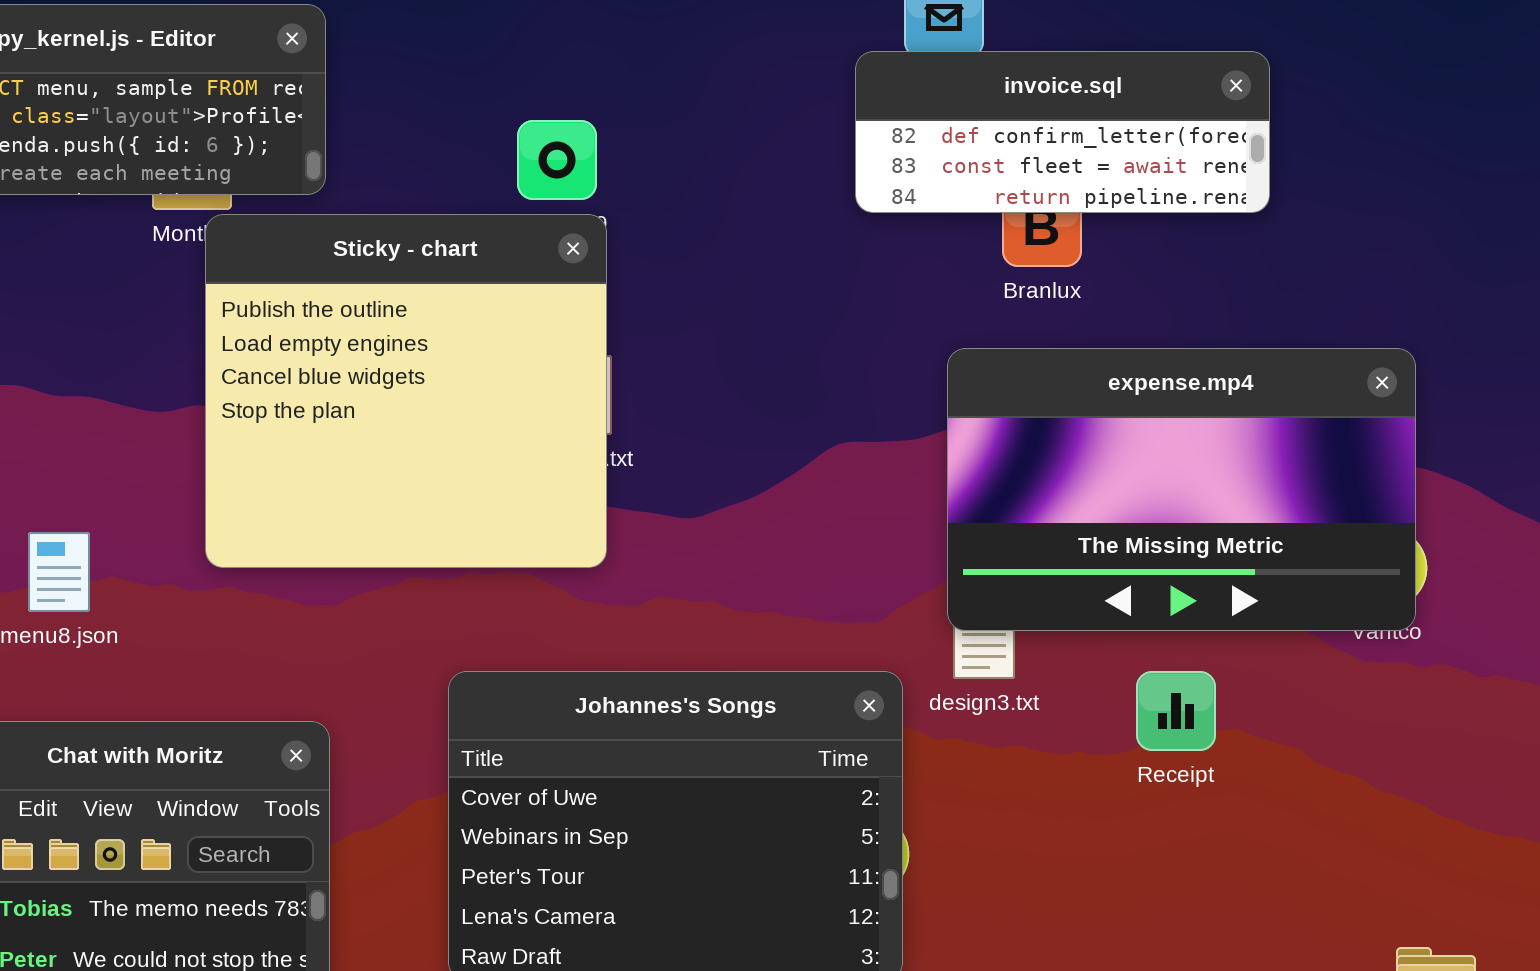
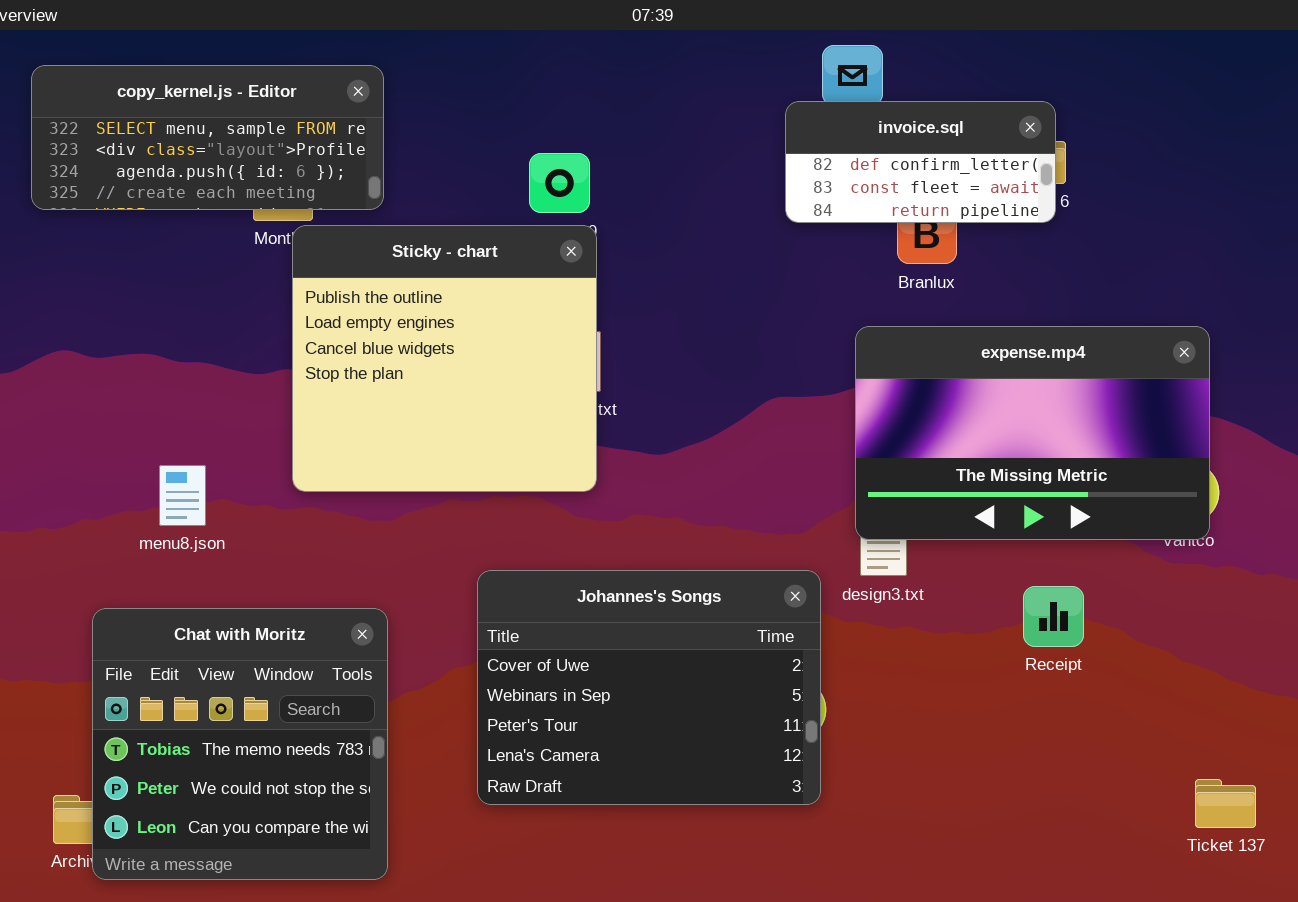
invoice.sql: [855,51,1270,213] -> [785,101,1056,223], resized
Receipt: [1136,671,1216,751] -> [1023,586,1084,647], moved

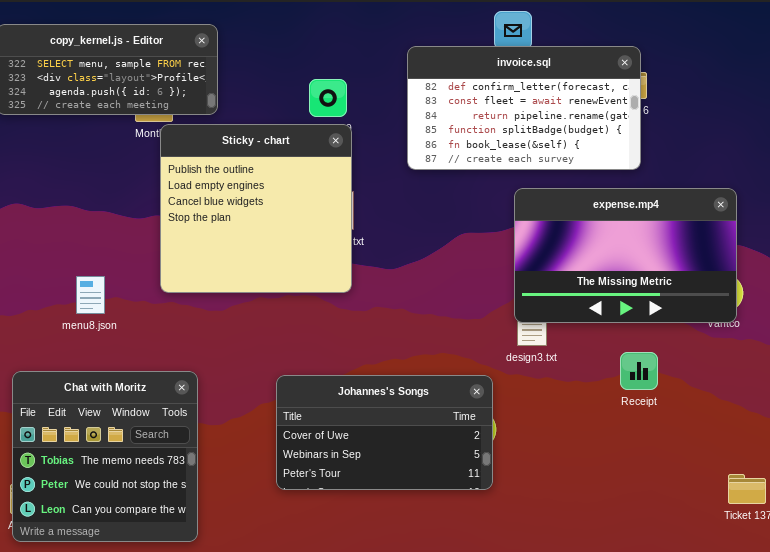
invoice.sql: [785,101,1056,223] -> [407,46,641,170], resized
Johannes's Songs: [477,570,821,805] -> [276,375,493,490], resized
Chat with Moritz: [92,608,388,880] -> [12,371,198,542], moved

